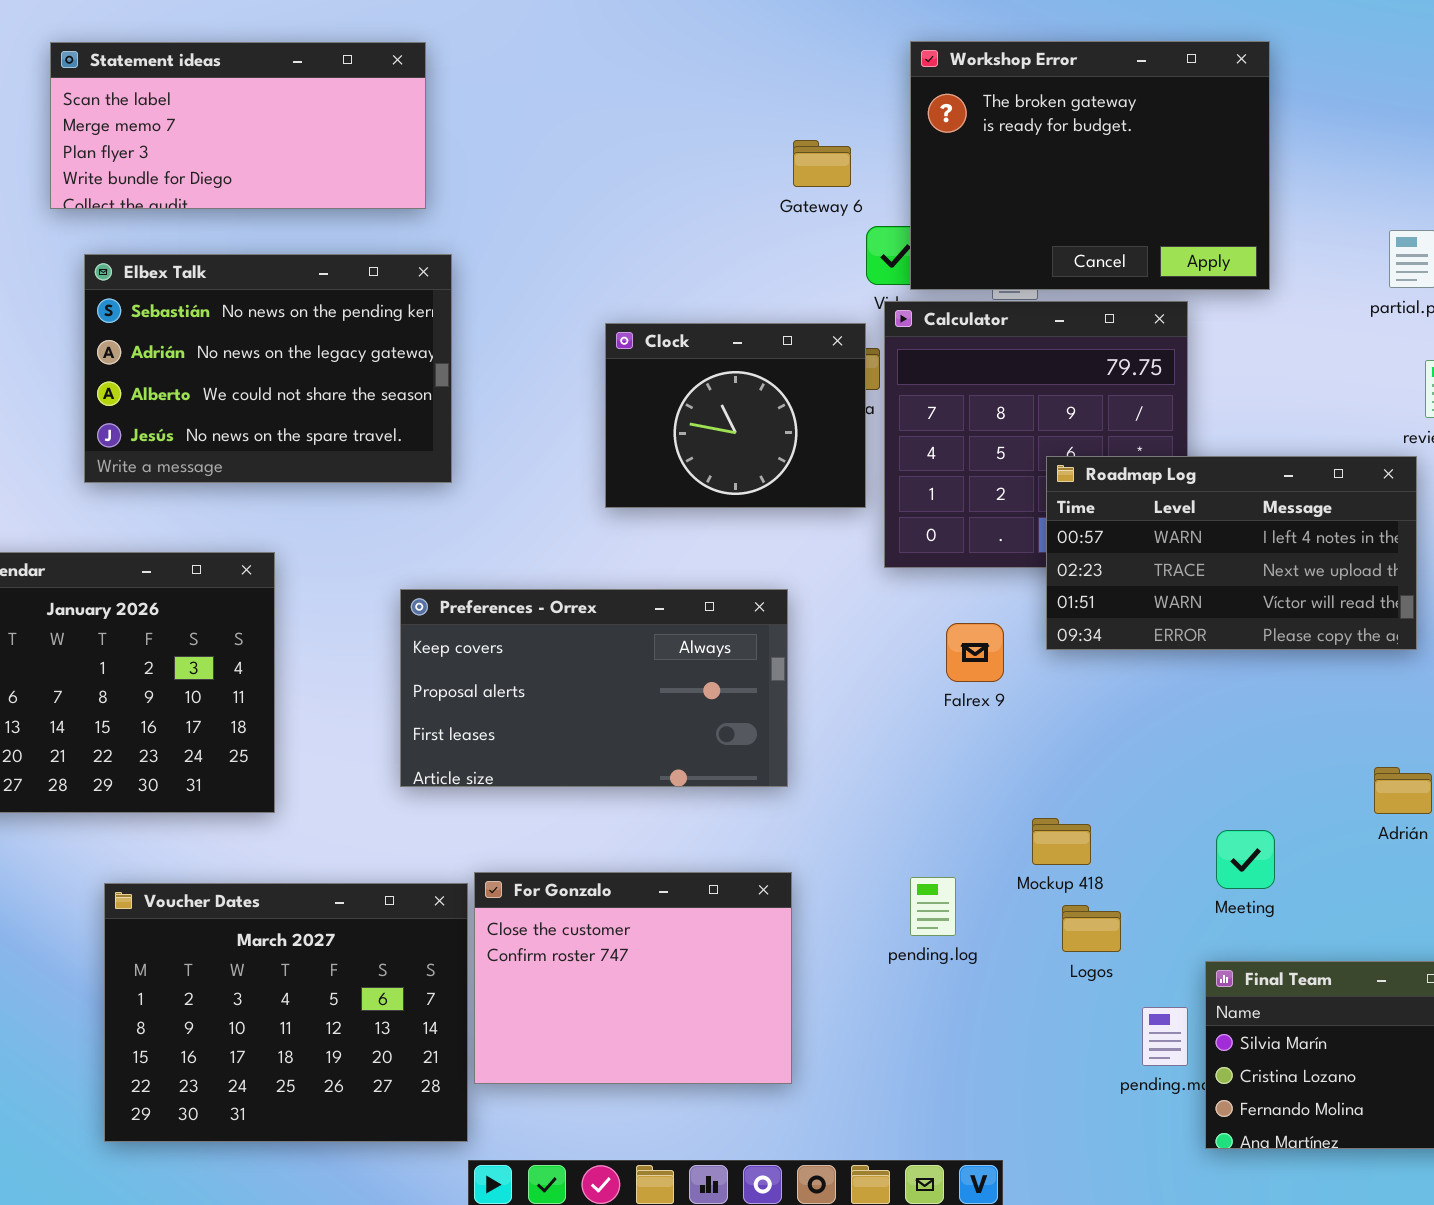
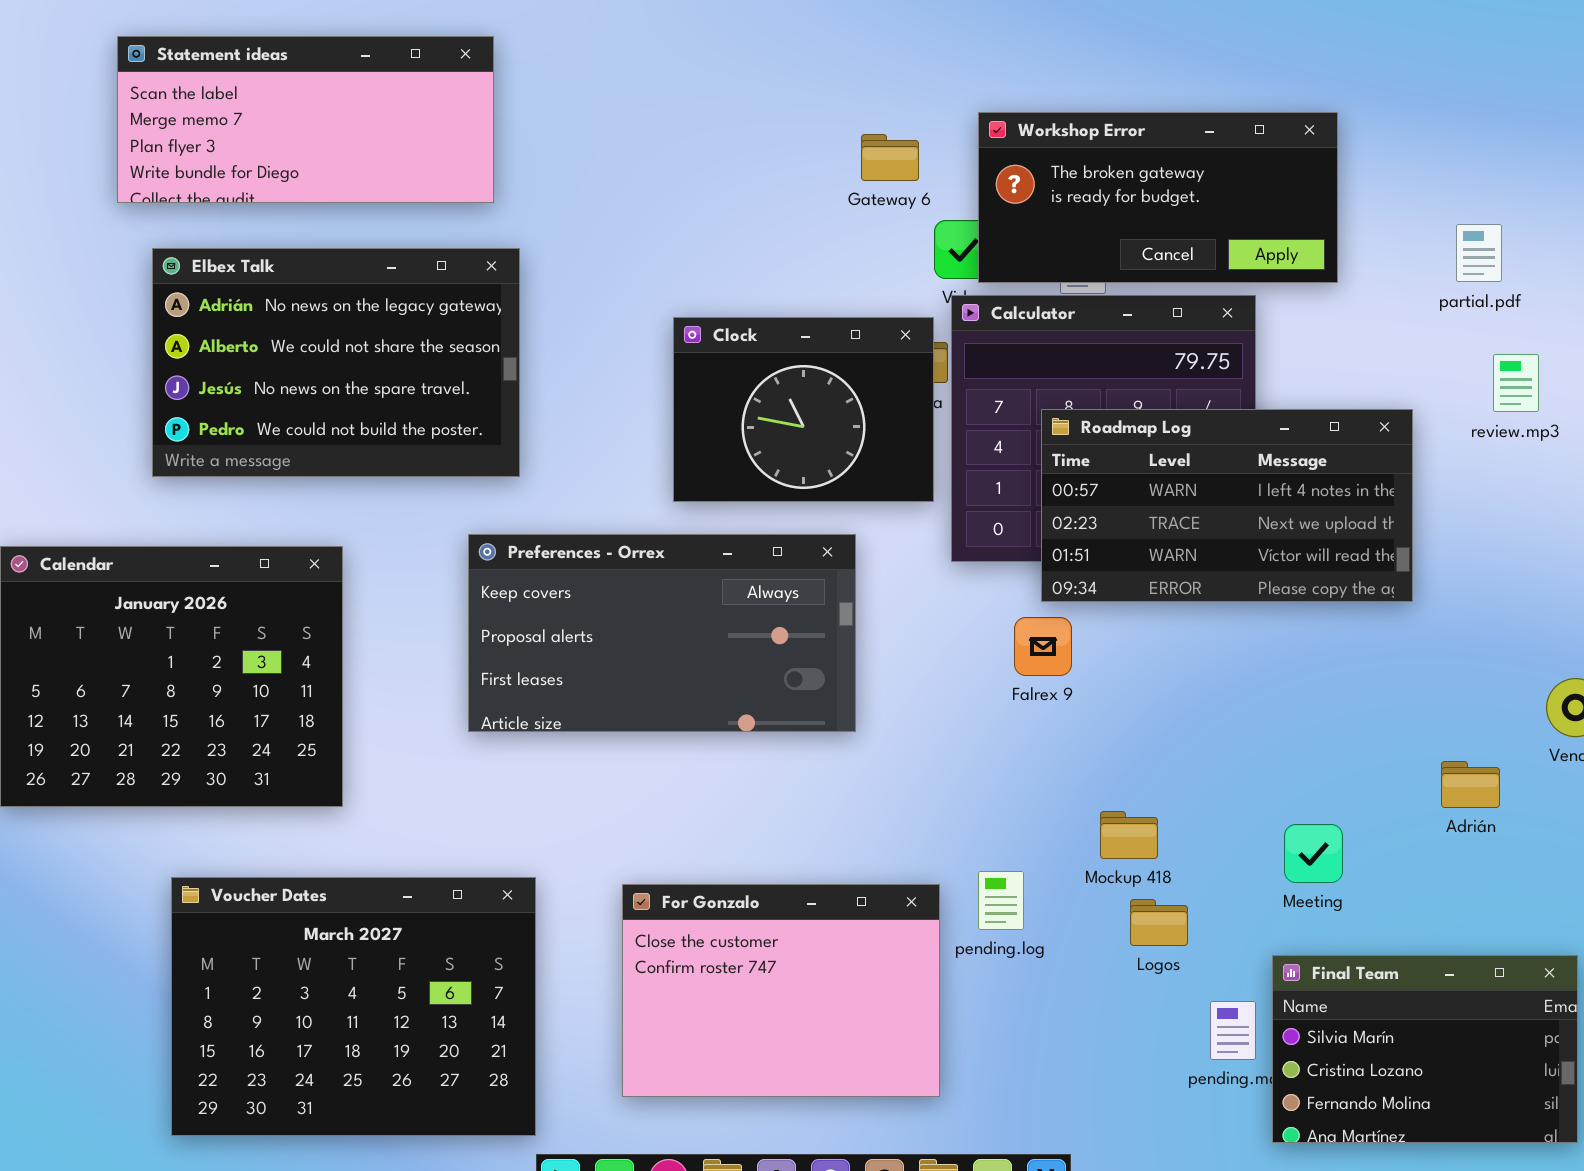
Workshop Error: [910,41,1270,290] -> [978,112,1338,283], resized
Elbex Talk: [84,254,452,483] -> [152,248,520,477], scrolled down 1 row
Roadmap Log: [1046,456,1417,650] -> [1041,409,1413,602], moved
Preferences - Orrex: [400,589,788,787] -> [468,534,856,732], moved
For Gonzalo: [474,872,792,1084] -> [622,884,940,1097], moved

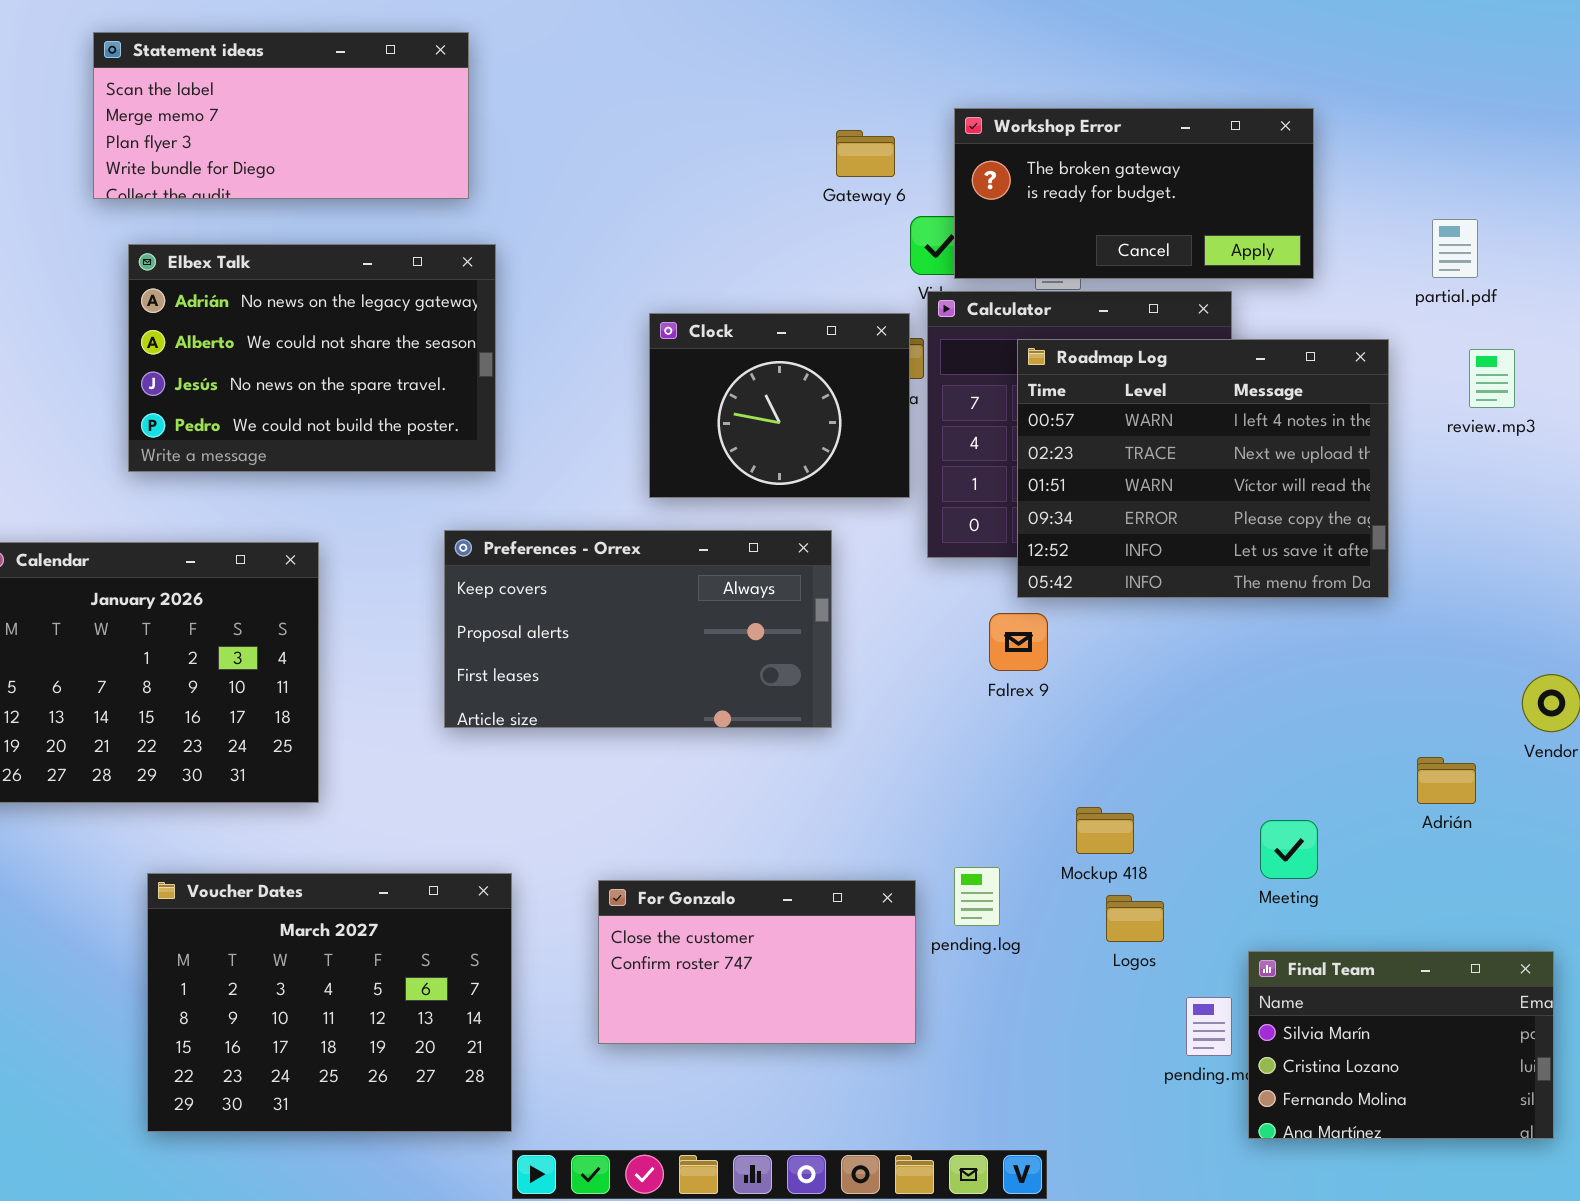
Roadmap Log: [1041,409,1413,602] -> [1017,339,1389,598], resized
For Gonzalo: [622,884,940,1097] -> [598,880,916,1044], resized

